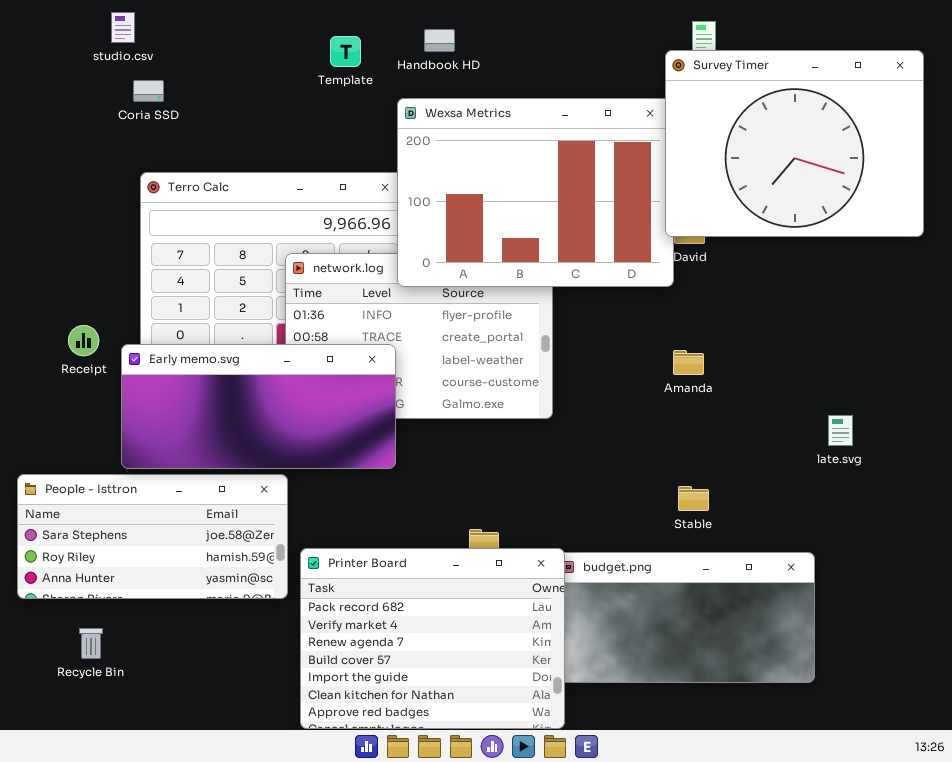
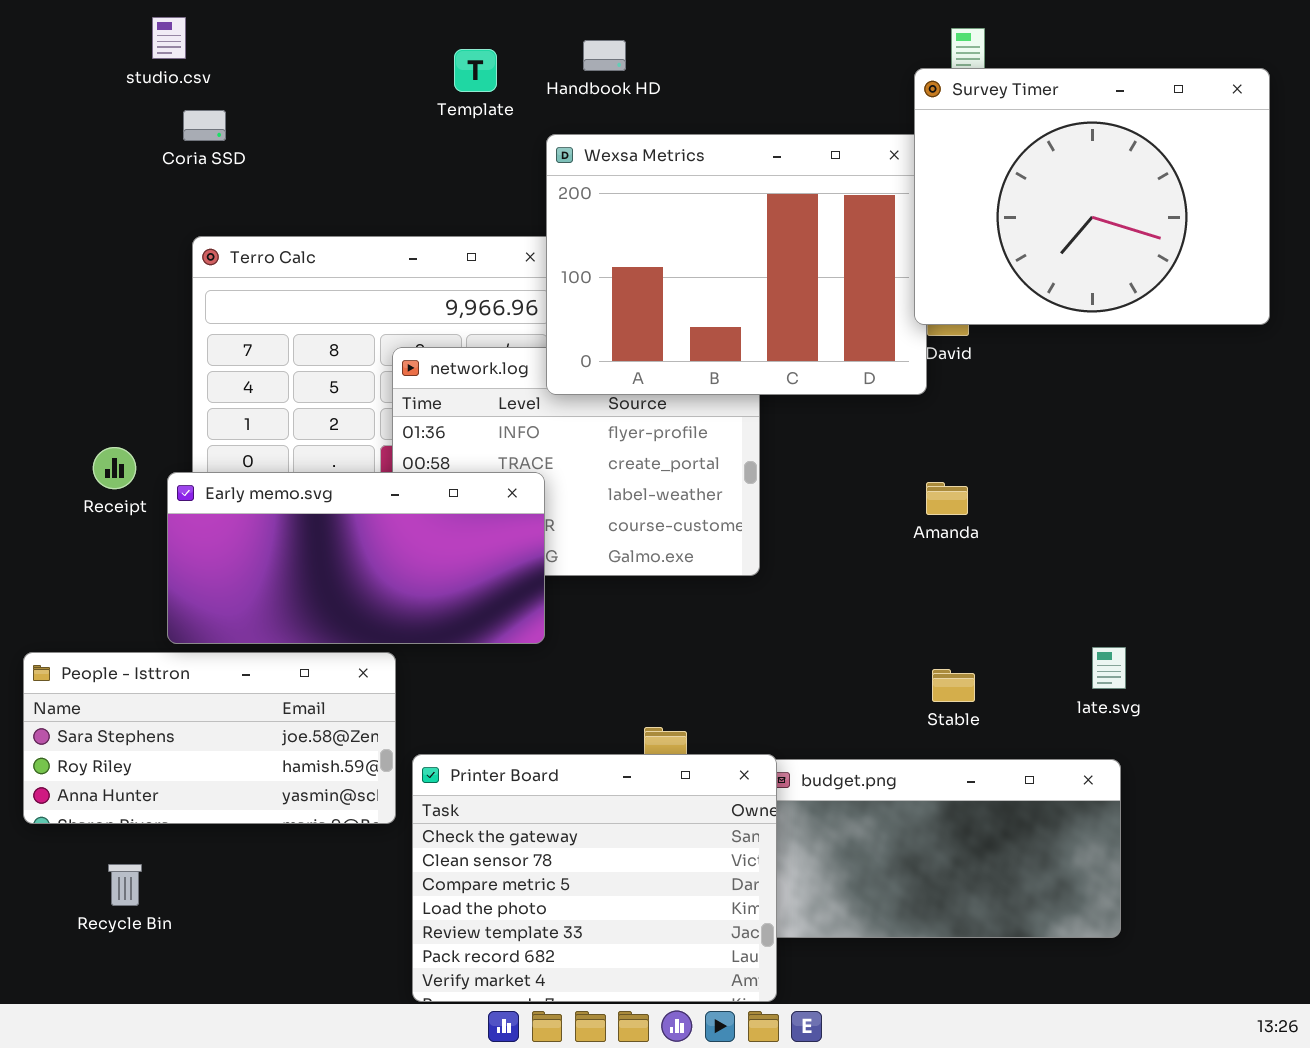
late.svg: [828,415,853,446] -> [1092,647,1126,689], moved
Printer Board: [300,548,565,729] -> [412,754,777,1002], scrolled up 5 rows

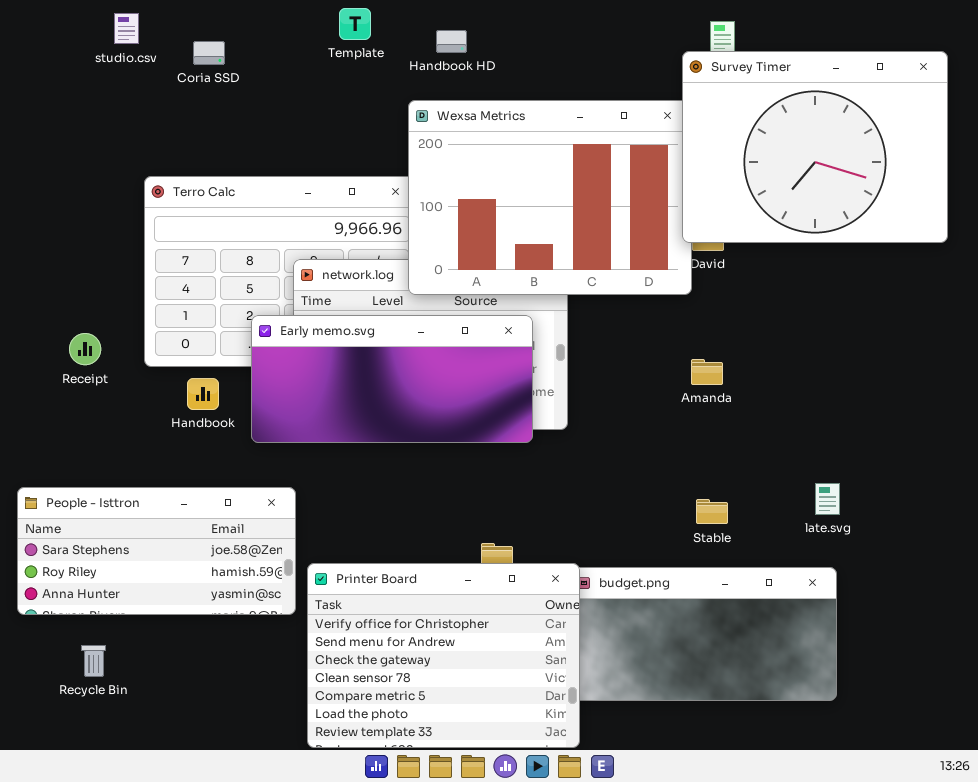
Template: [454,49,497,92] -> [339,8,371,40], moved
Coria SSD: [183,110,226,141] -> [193,41,225,65], moved
Early memo.svg: [167,472,545,644] -> [251,315,533,443], moved
Printer Board: [412,754,777,1002] -> [307,563,580,748], scrolled up 2 rows

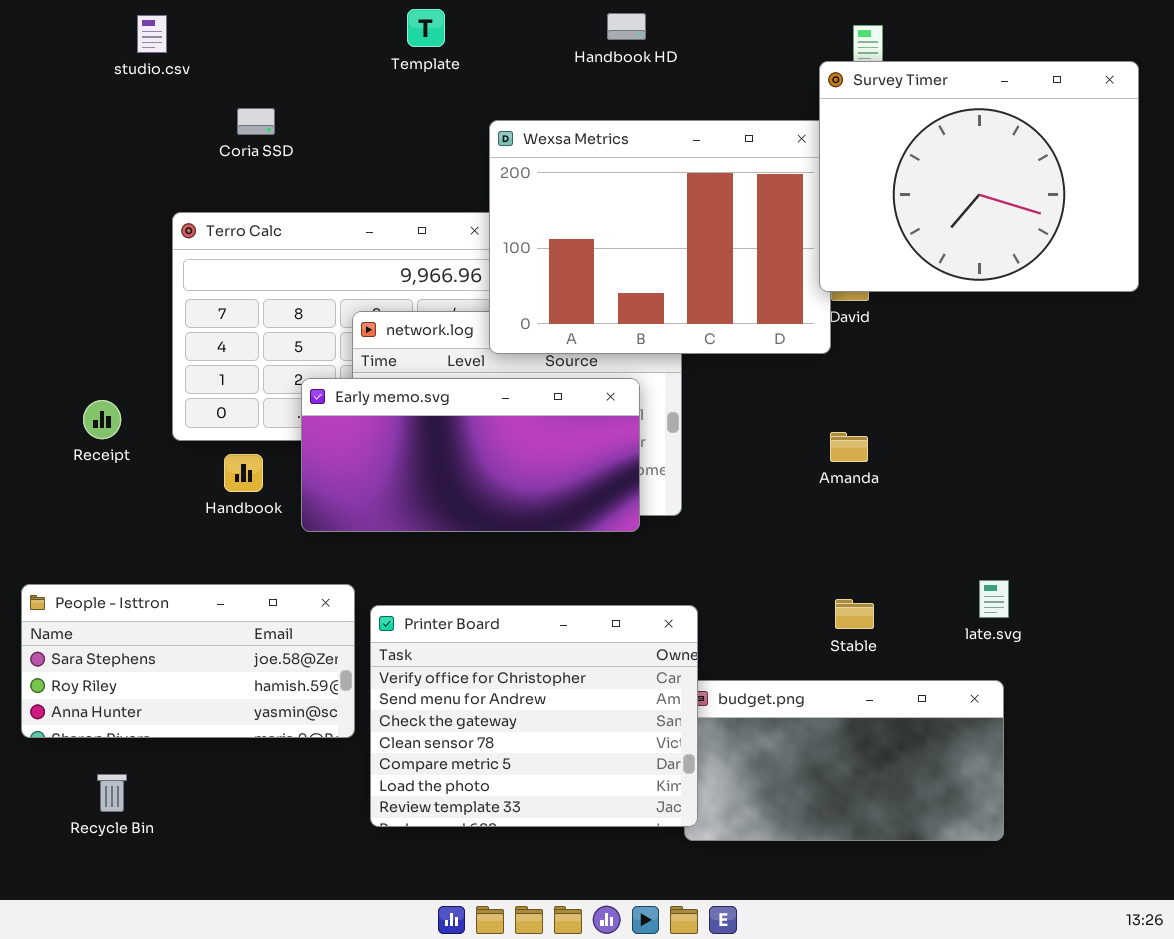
Handbook HD: [436,30,467,53] -> [607,13,646,40], moved
Coria SSD: [193,41,225,65] -> [237,108,275,135], moved
Printer Board: [307,563,580,748] -> [370,605,698,827], moved

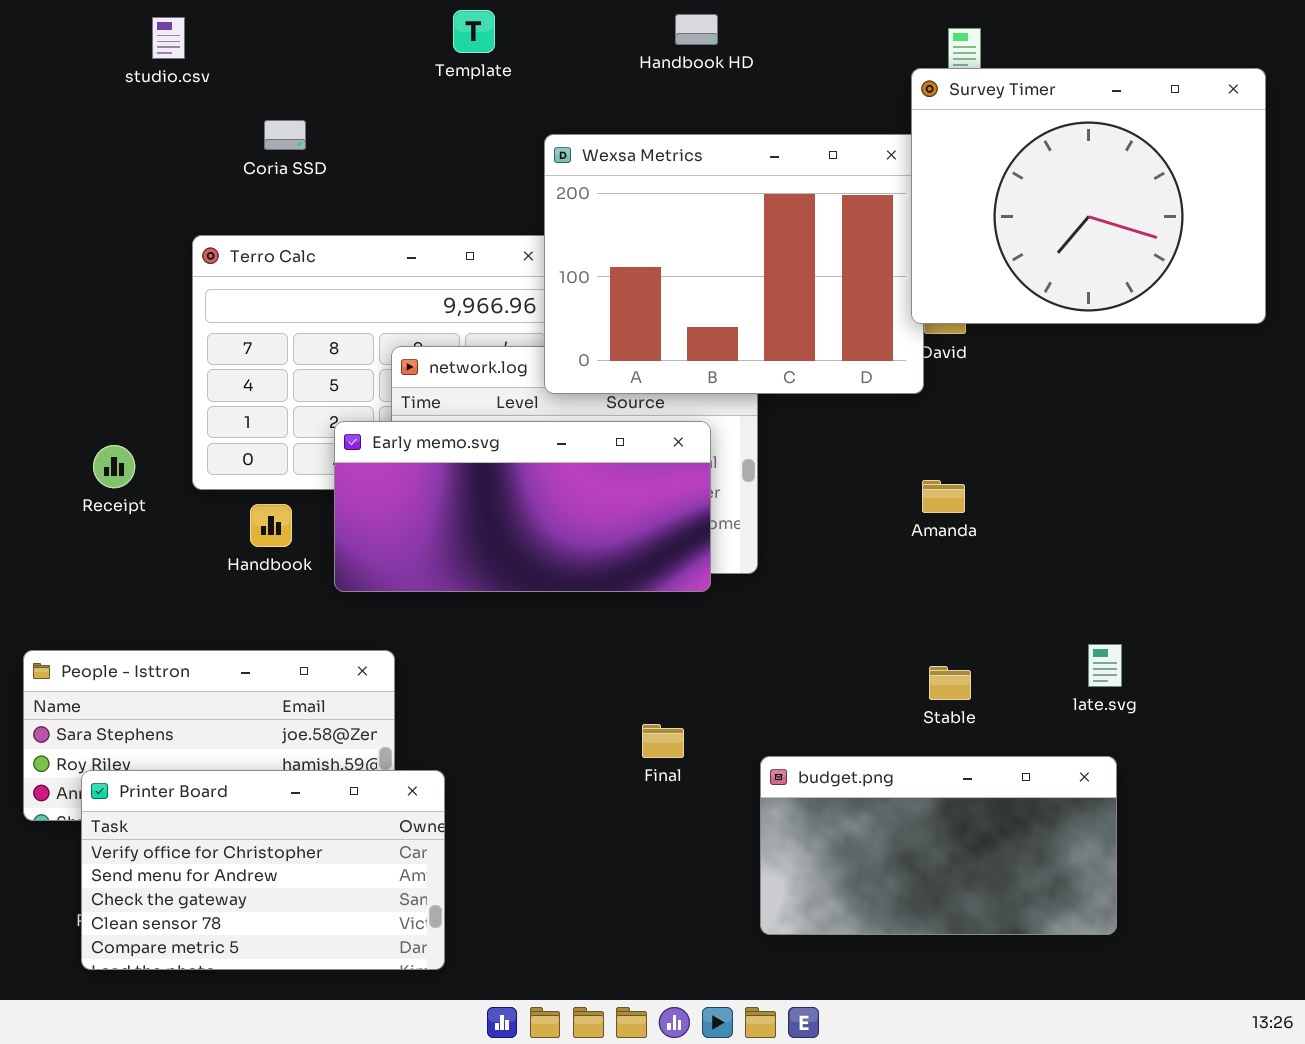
Printer Board: [370,605,698,827] -> [81,770,445,970], moved, resized

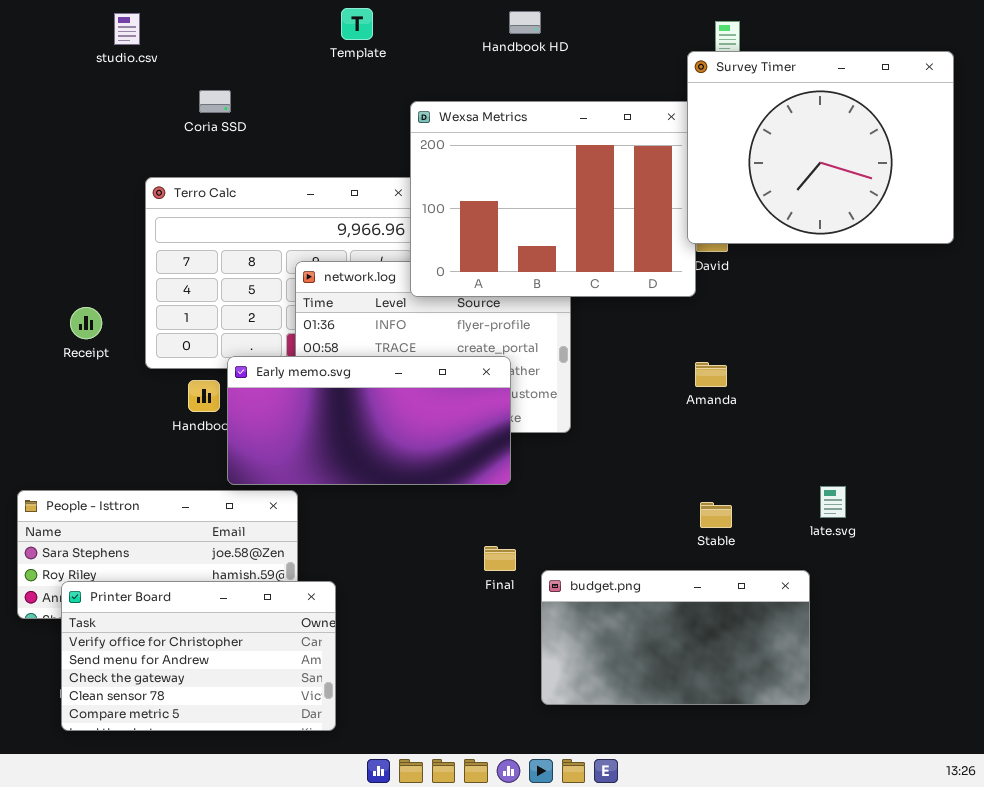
Early memo.svg: [334,421,711,592] -> [227,356,511,485], moved
Receipt: [93,445,135,488] -> [70,307,102,339], moved
budget.png: [760,756,1117,935] -> [541,570,810,705], moved

